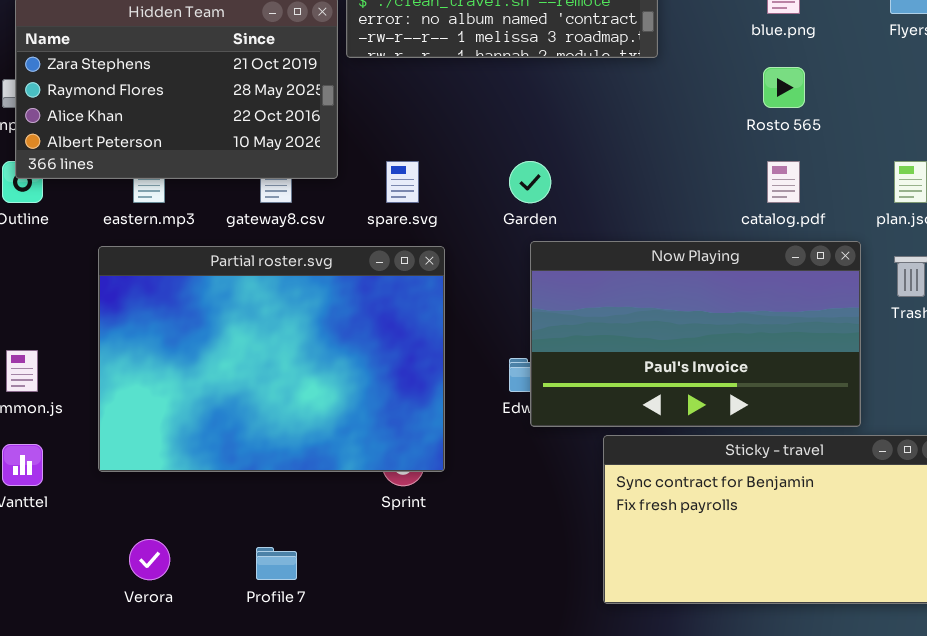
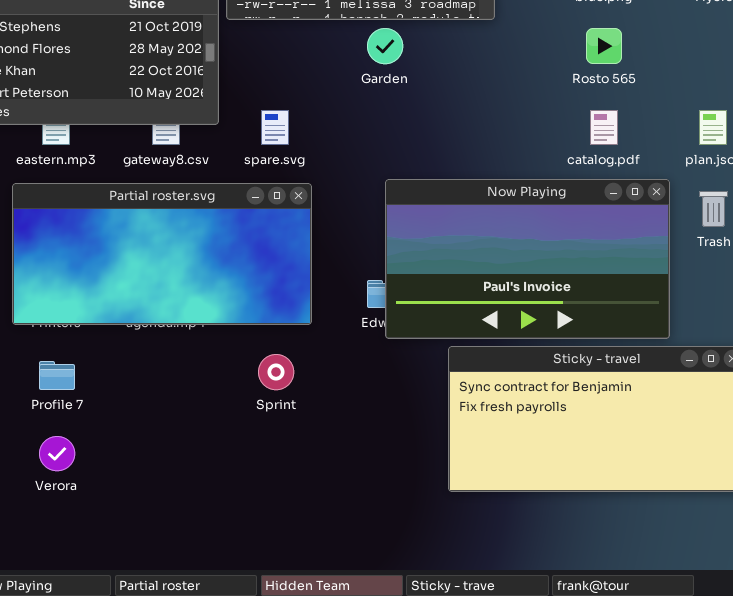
Garden: [509,161,551,203] -> [367,28,403,64], moved
Partial roster.svg: [98,246,445,472] -> [12,183,312,325], resized
Profile 7: [256,547,297,580] -> [39,361,75,390], moved

